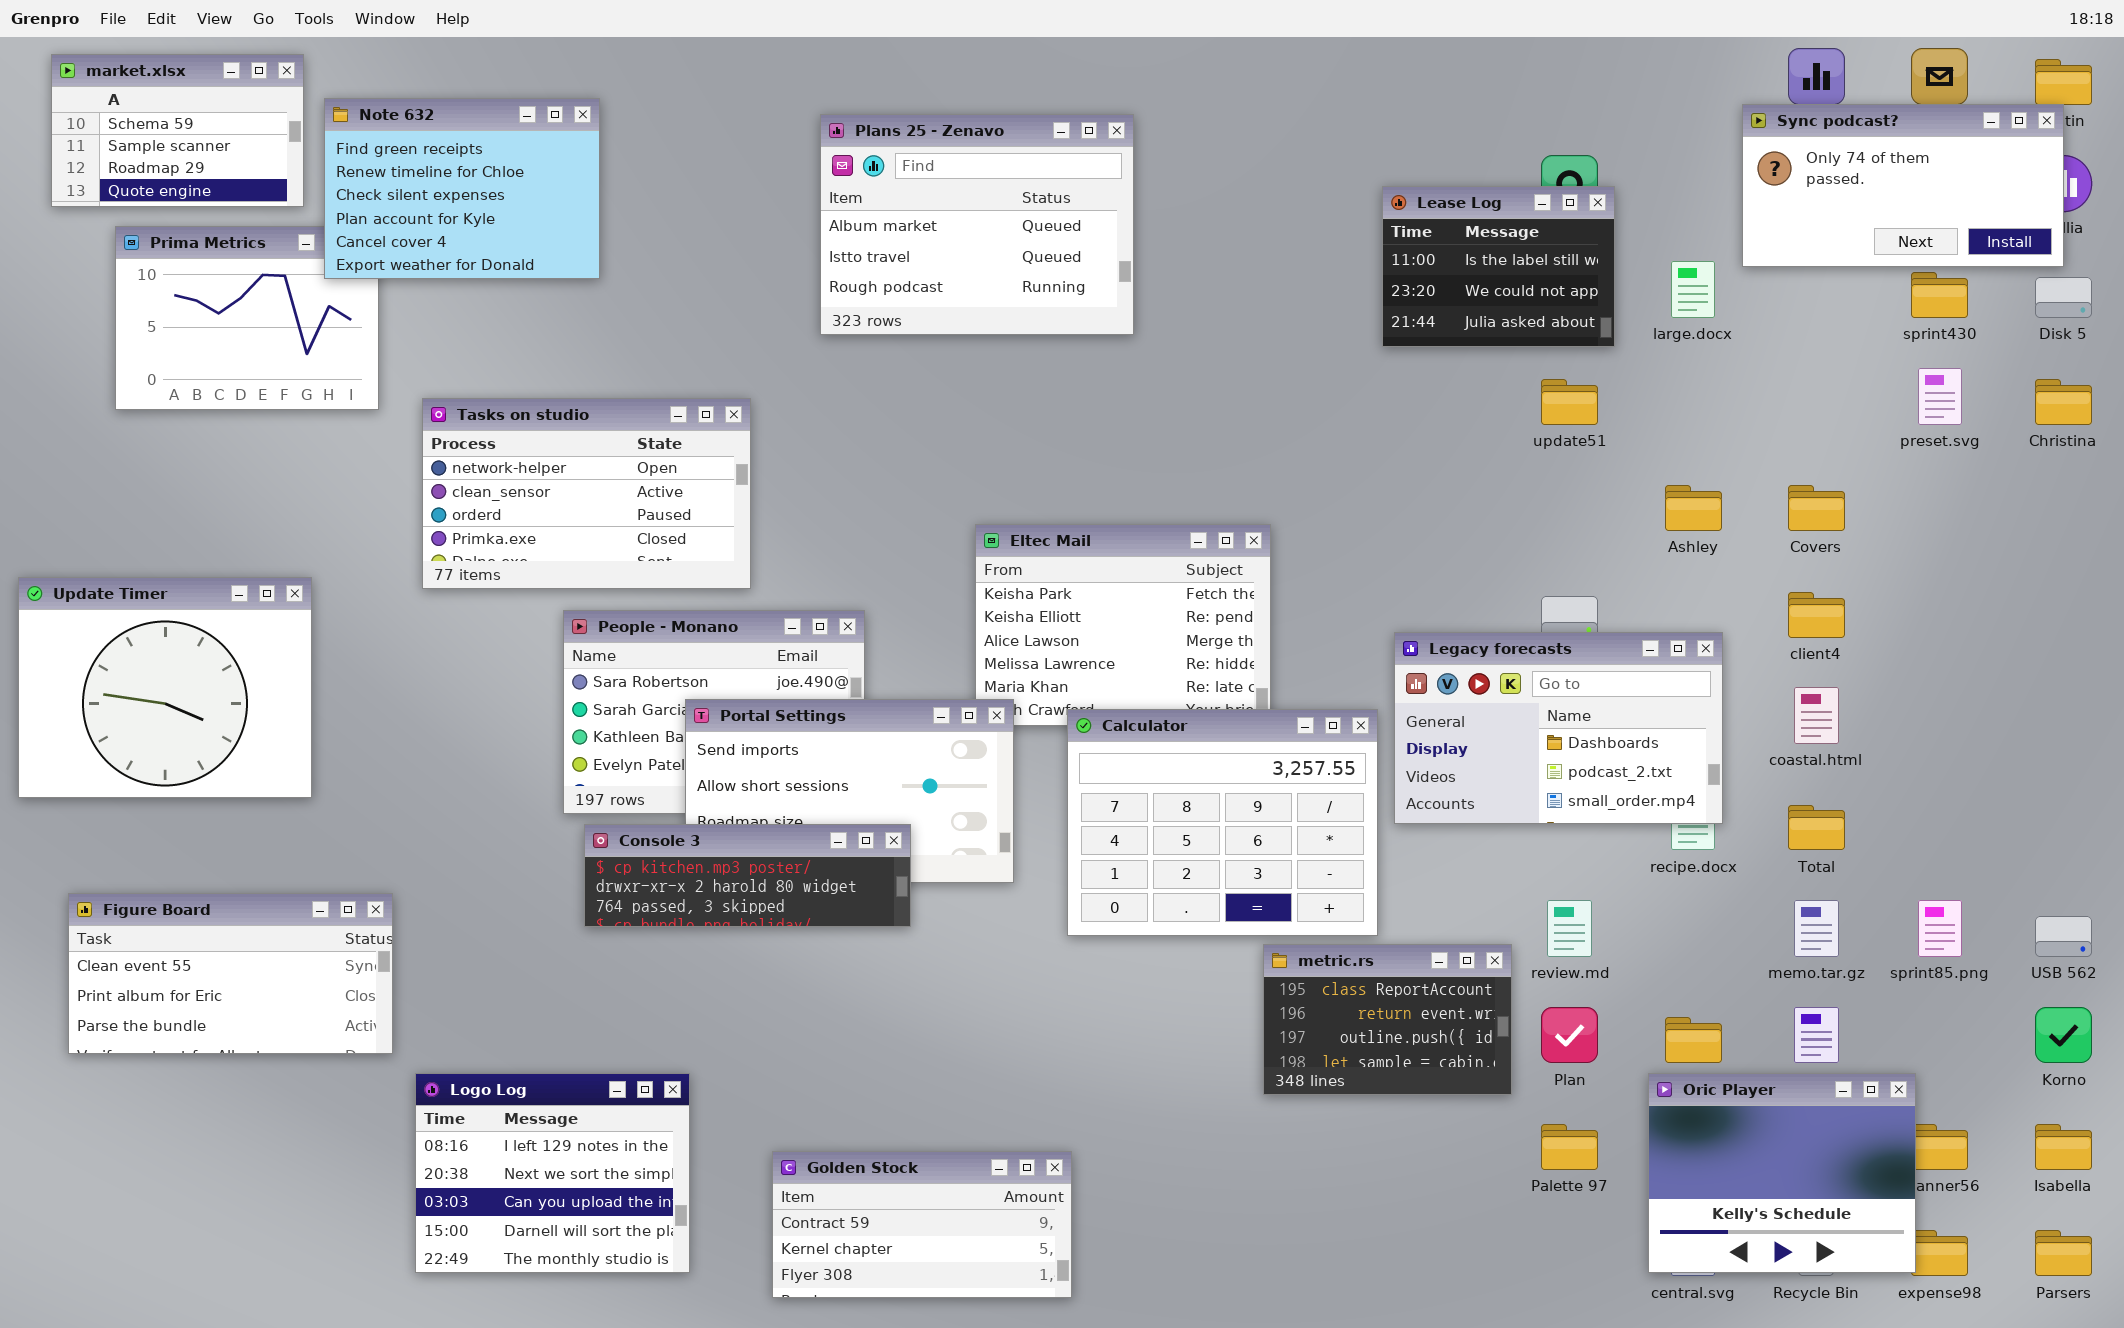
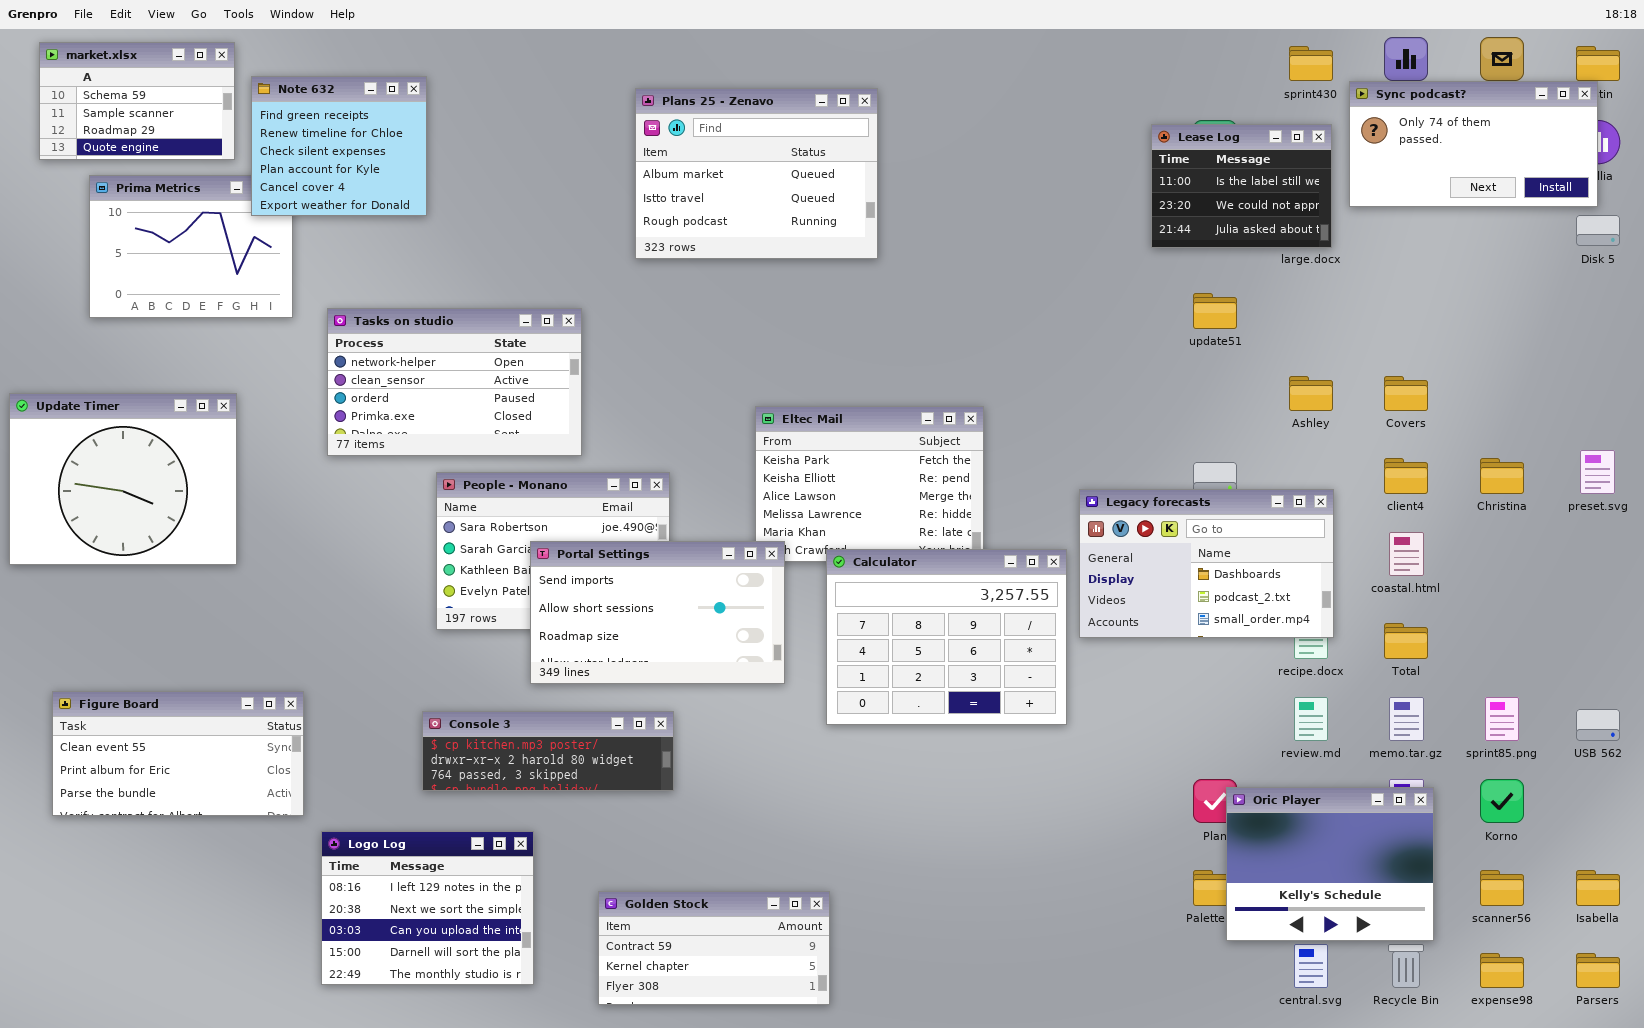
Note 632: [324,98,600,279] -> [251,76,427,216], resized
Lease Log: [1382,186,1615,347] -> [1151,124,1332,248], moved
sprint430: [1911,272,1968,318] -> [1289,46,1333,81], moved
preset.svg: [1918,368,1962,425] -> [1580,450,1615,494], moved
Christina: [2035,379,2092,425] -> [1480,458,1524,494], moved
Update Timer: [18,577,312,798] -> [9,393,237,565], moved
Console 3: [584,824,911,927] -> [422,711,674,791], moved
review.md: [1547,900,1592,957] -> [1294,697,1328,741], moved
metric.rs: [1263,944,1512,1095] -> none, closed
Korno: [2035,1007,2092,1063] -> [1480,779,1524,823], moved
Oric Player: [1648,1073,1916,1273] -> [1226,787,1434,941], moved

